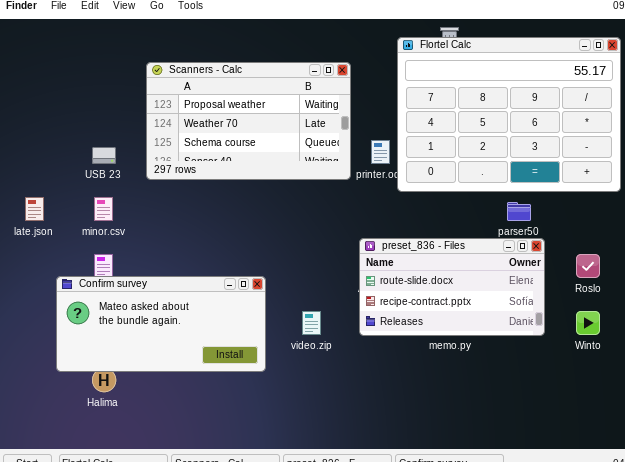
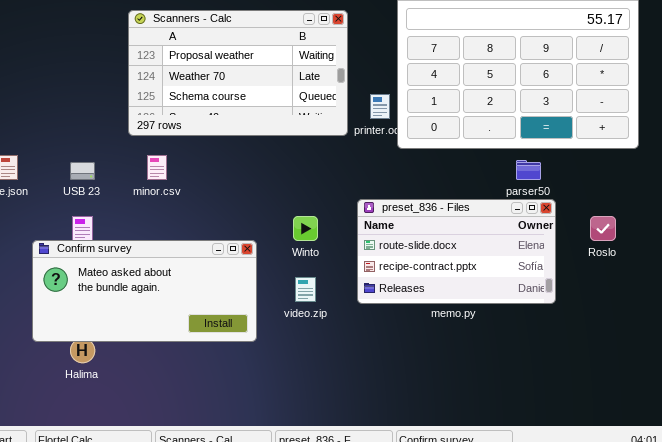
USB 23: [92,147,116,164] -> [70,162,95,180], moved
minor.csv: [94,197,113,221] -> [147,155,167,180], moved
Winto: [576,311,600,335] -> [293,216,318,241], moved

